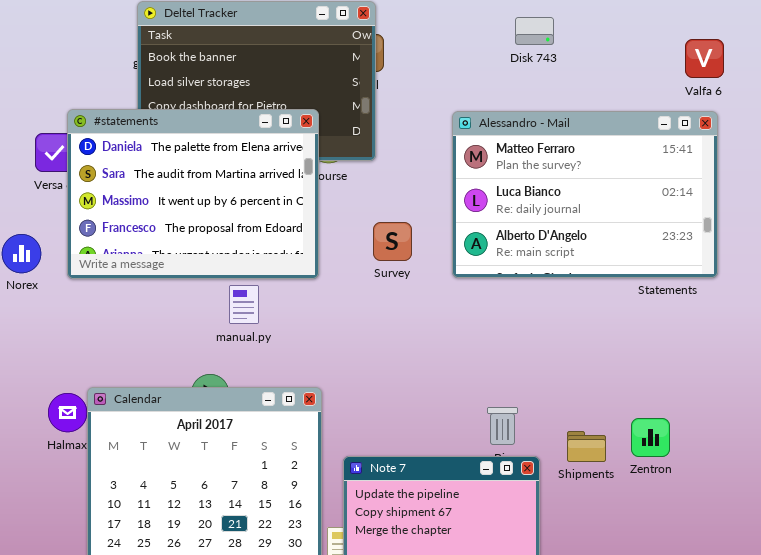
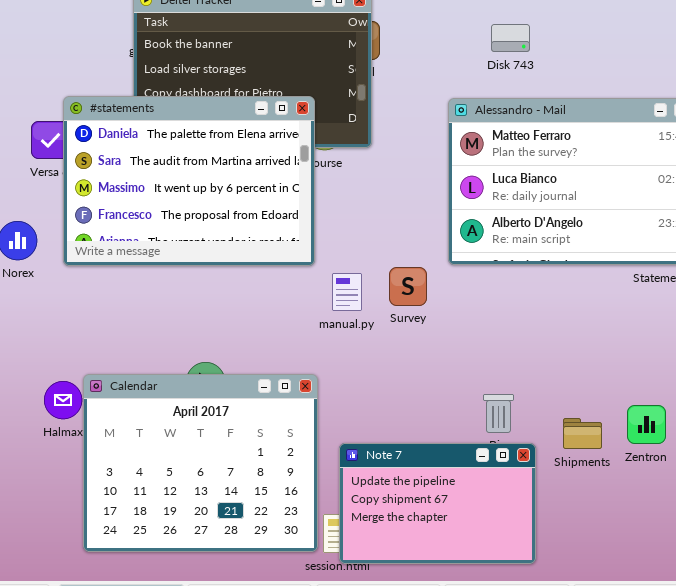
Disk 743: [515,17,554,45] -> [491,24,530,52], moved
Survey: [373,222,412,261] -> [389,267,427,306], moved
manual.py: [229,285,259,324] -> [332,273,362,311], moved

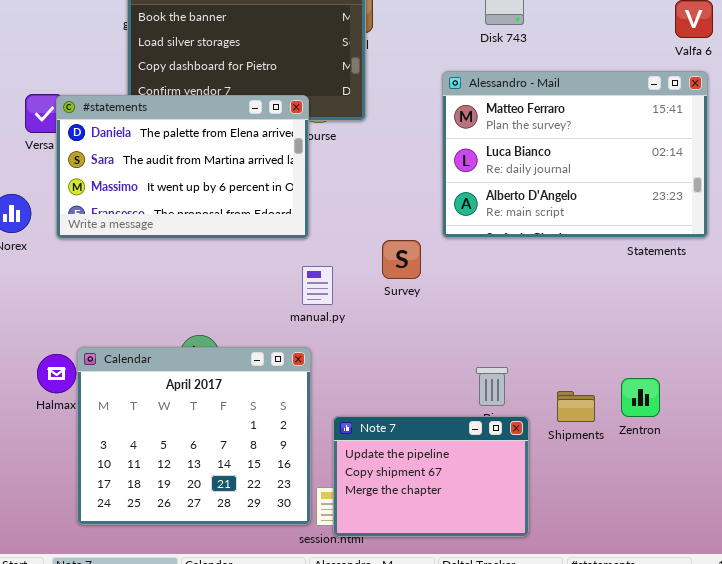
#statements: [63,96,315,266] -> [56,95,309,239], resized
manual.py: [332,273,362,311] -> [302,266,333,305], moved

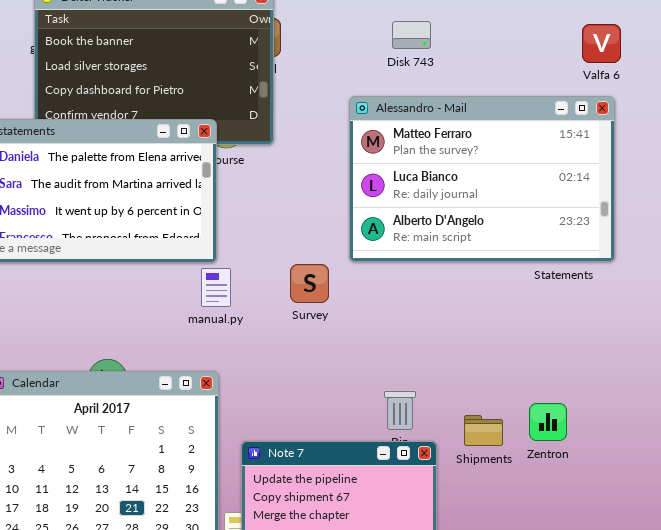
manual.py: [302,266,333,305] -> [201,268,231,307], moved

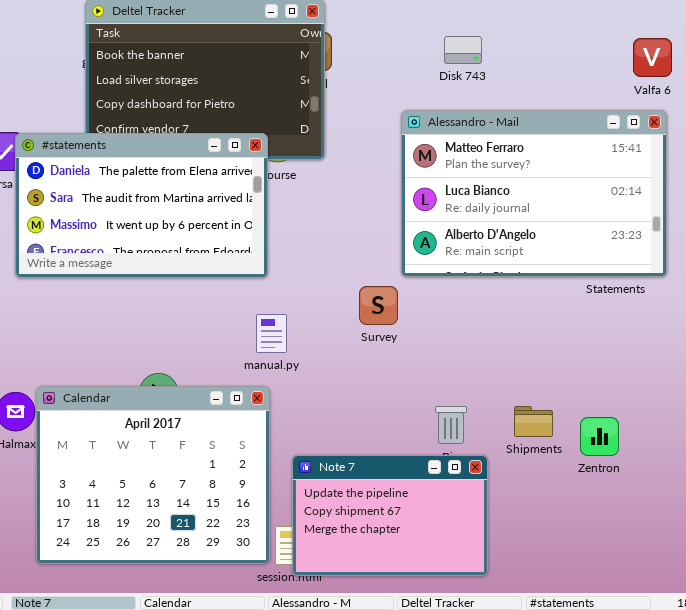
Survey: [290,264,329,303] -> [359,286,398,325], moved
manual.py: [201,268,231,307] -> [256,314,287,353], moved
Shipments: [464,415,503,446] -> [514,406,553,437], moved

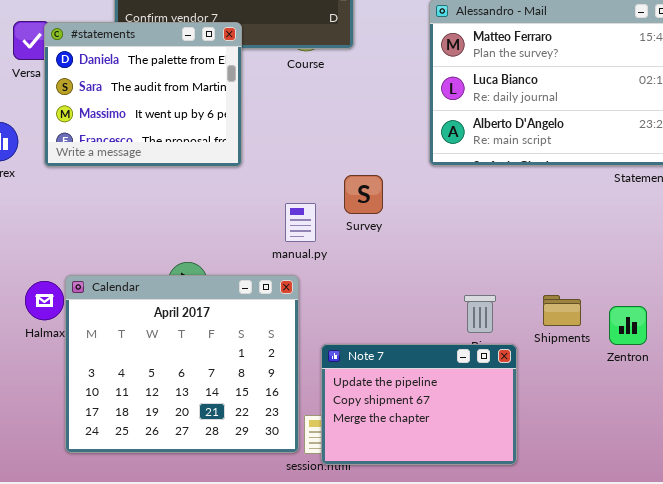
#statements: [15,133,268,278] -> [44,22,242,167], resized
Survey: [359,286,398,325] -> [344,175,383,214], moved

